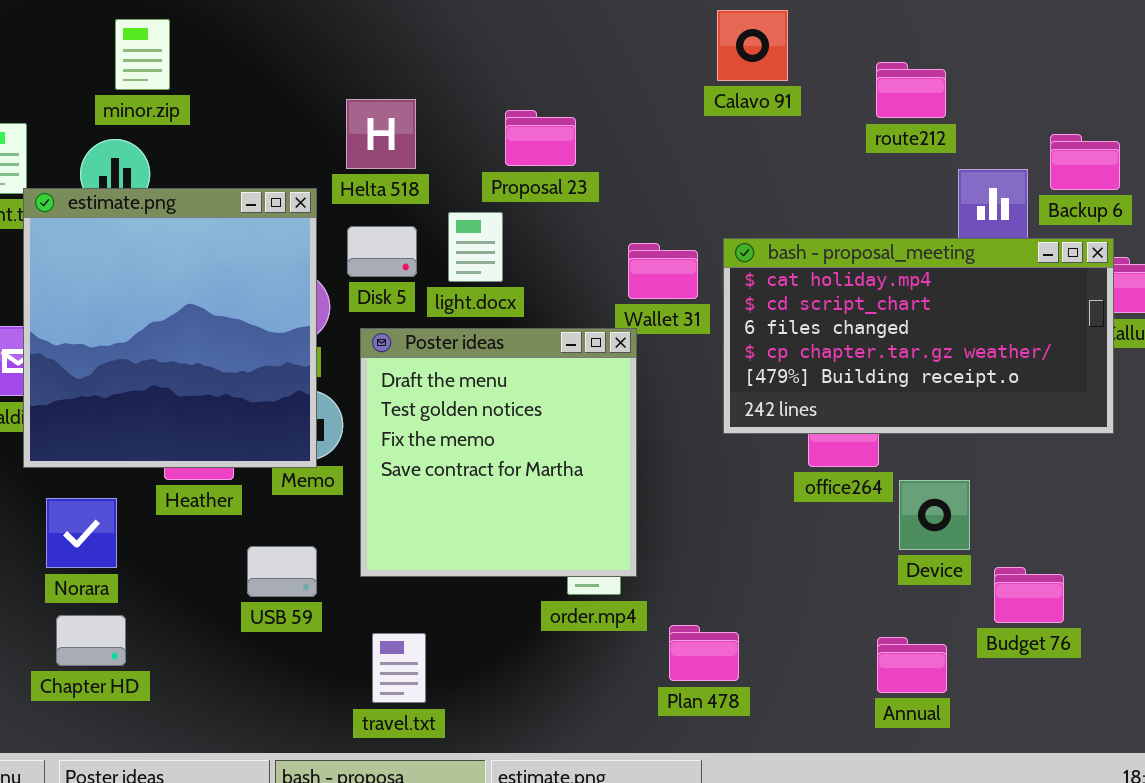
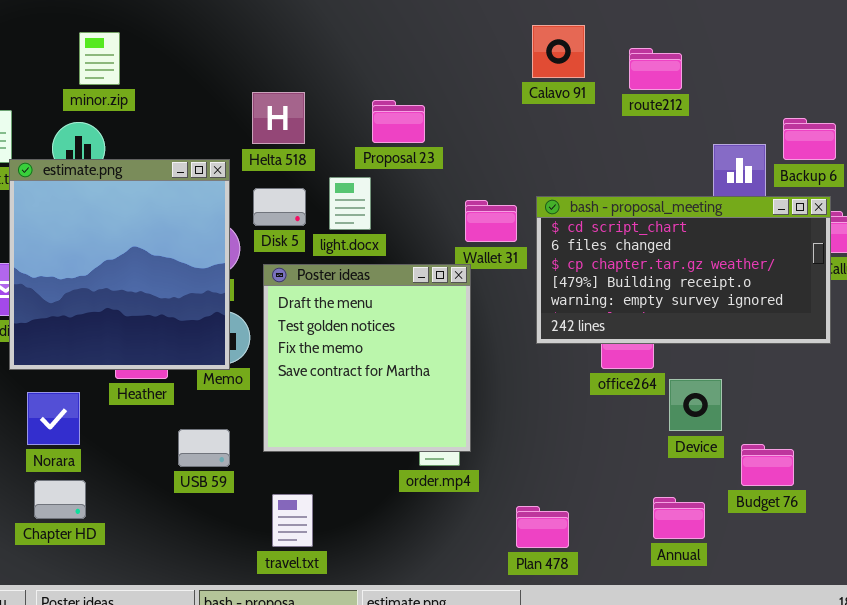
route212: [876,62,946,118] -> [629,48,682,90], moved
bash - proposal_meeting: [723,238,1114,434] -> [536,196,831,344], scrolled down 1 row
Plan 478: [669,625,739,681] -> [516,506,569,548], moved

